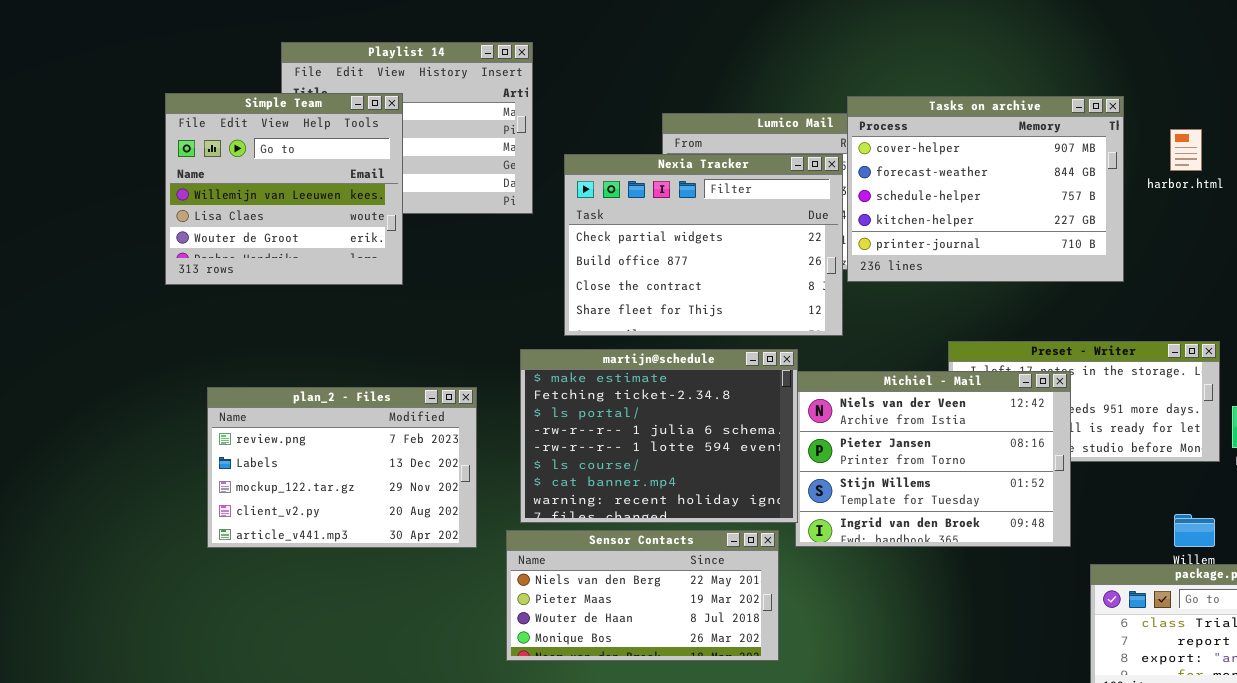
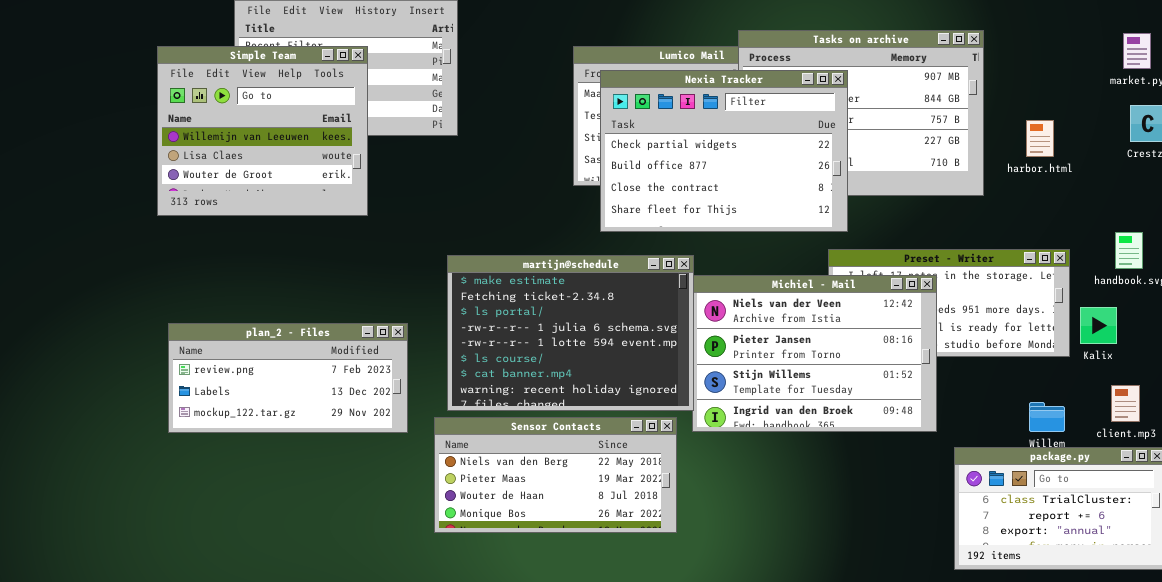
Simple Team: [165,93,403,285] -> [157,46,368,216], moved
harbor.html: [1170,129,1202,171] -> [1026,120,1054,157], moved
Nexia Tracker: [564,154,843,336] -> [600,70,848,232], moved
plan_2 - Files: [207,387,477,548] -> [168,323,408,433], resized

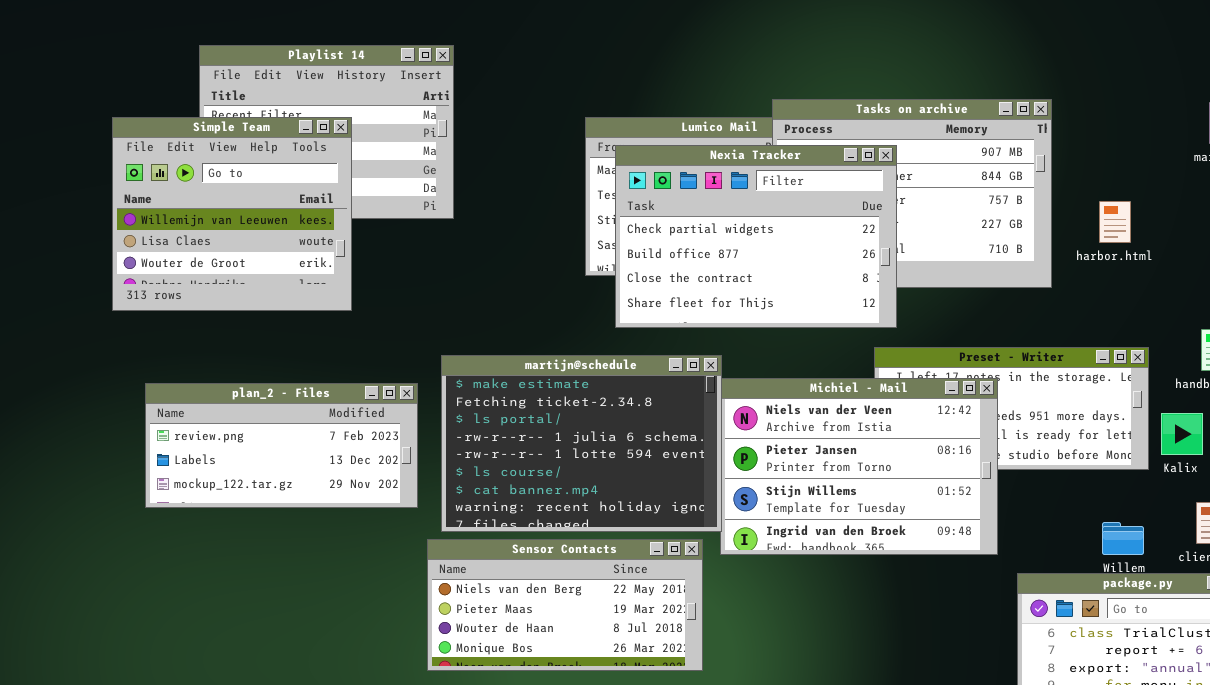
plan_2 - Files: [168,323,408,433] -> [145,383,418,508], moved

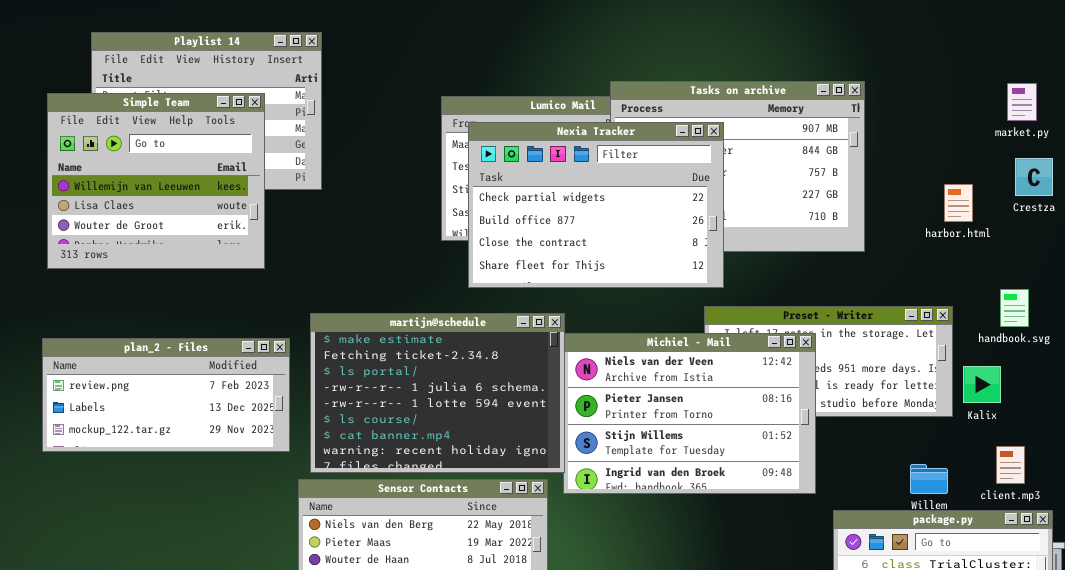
Simple Team: [112,117,352,311] -> [47,93,265,269], moved
harbor.html: [1099,201,1131,243] -> [944,184,973,222], moved

